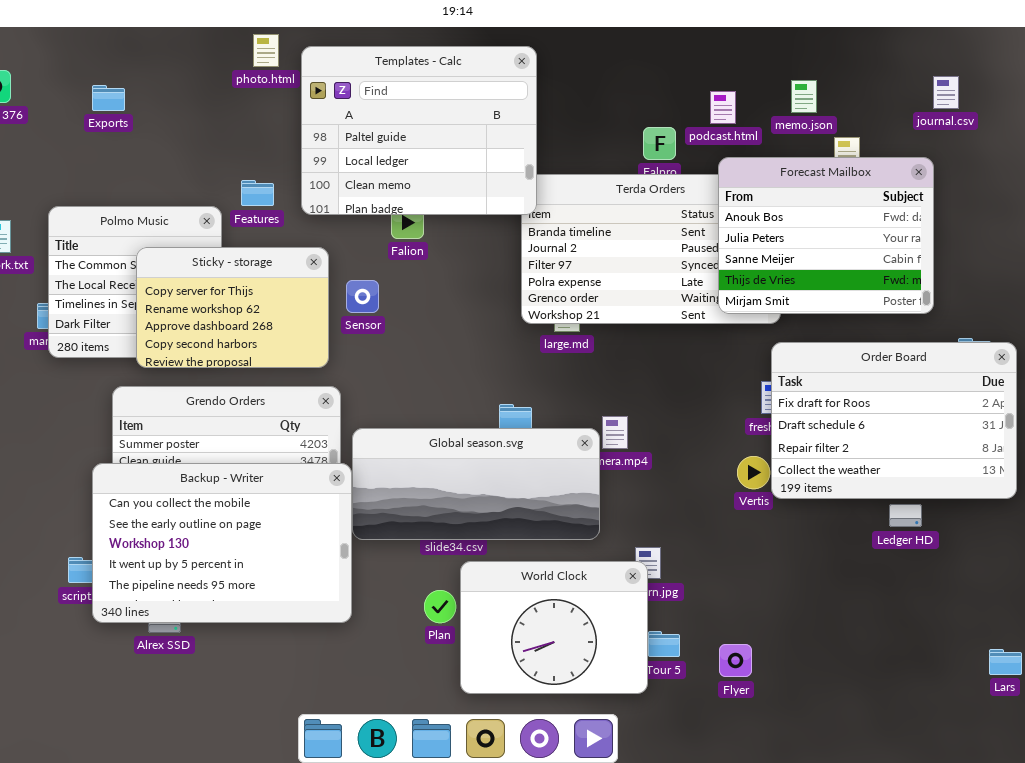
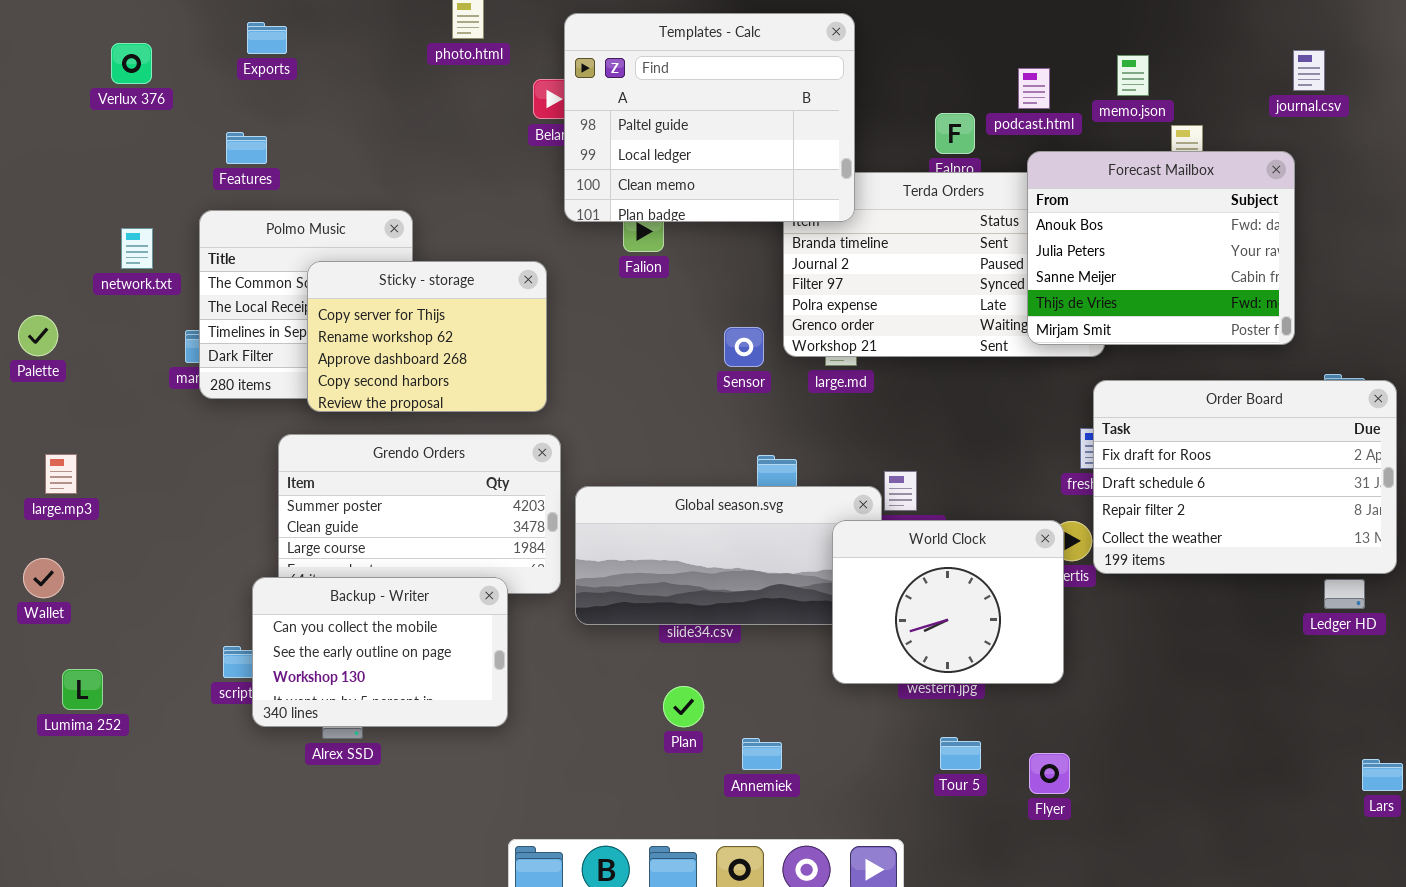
Templates - Calc: [301,46,537,215] -> [564,13,855,222], moved
Exports: [92,85,125,111] -> [247,22,287,54], moved
Features: [241,180,274,206] -> [226,132,267,164], moved
Sensor: [346,280,379,313] -> [724,327,764,367], moved
Backup - Writer: [92,463,352,623] -> [252,577,508,727], resized
Ledger HD: [889,504,922,527] -> [1324,579,1365,609], moved
World Clock: [460,561,648,694] -> [832,520,1064,684], moved

